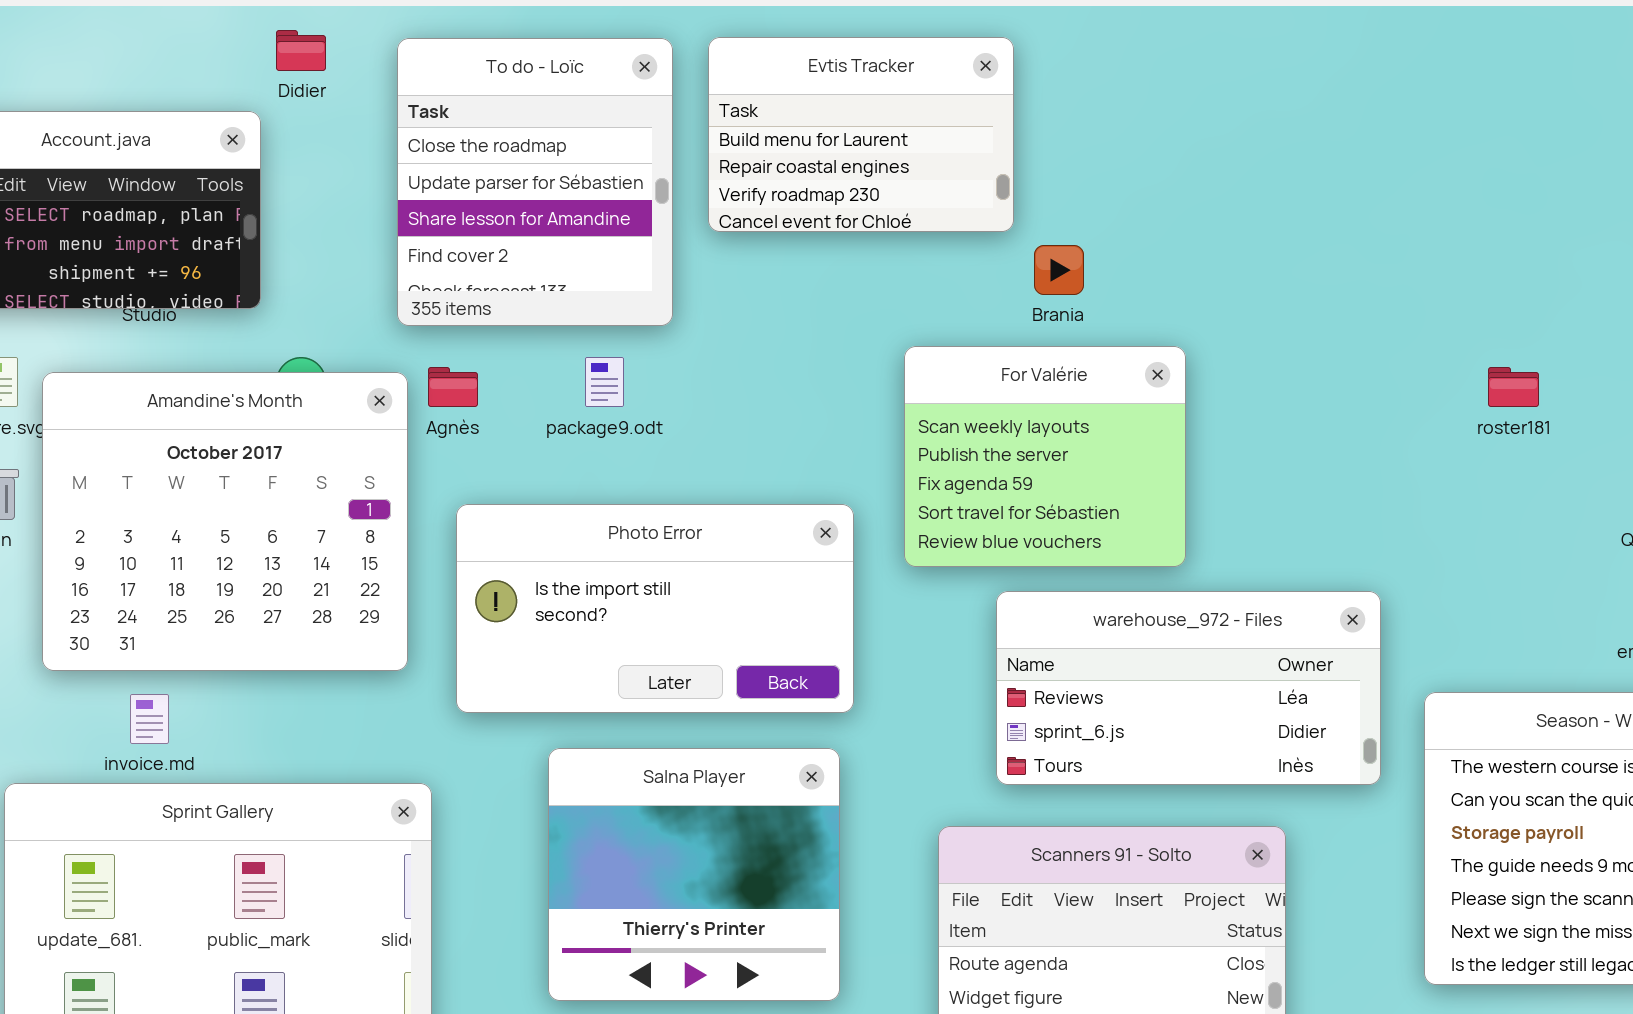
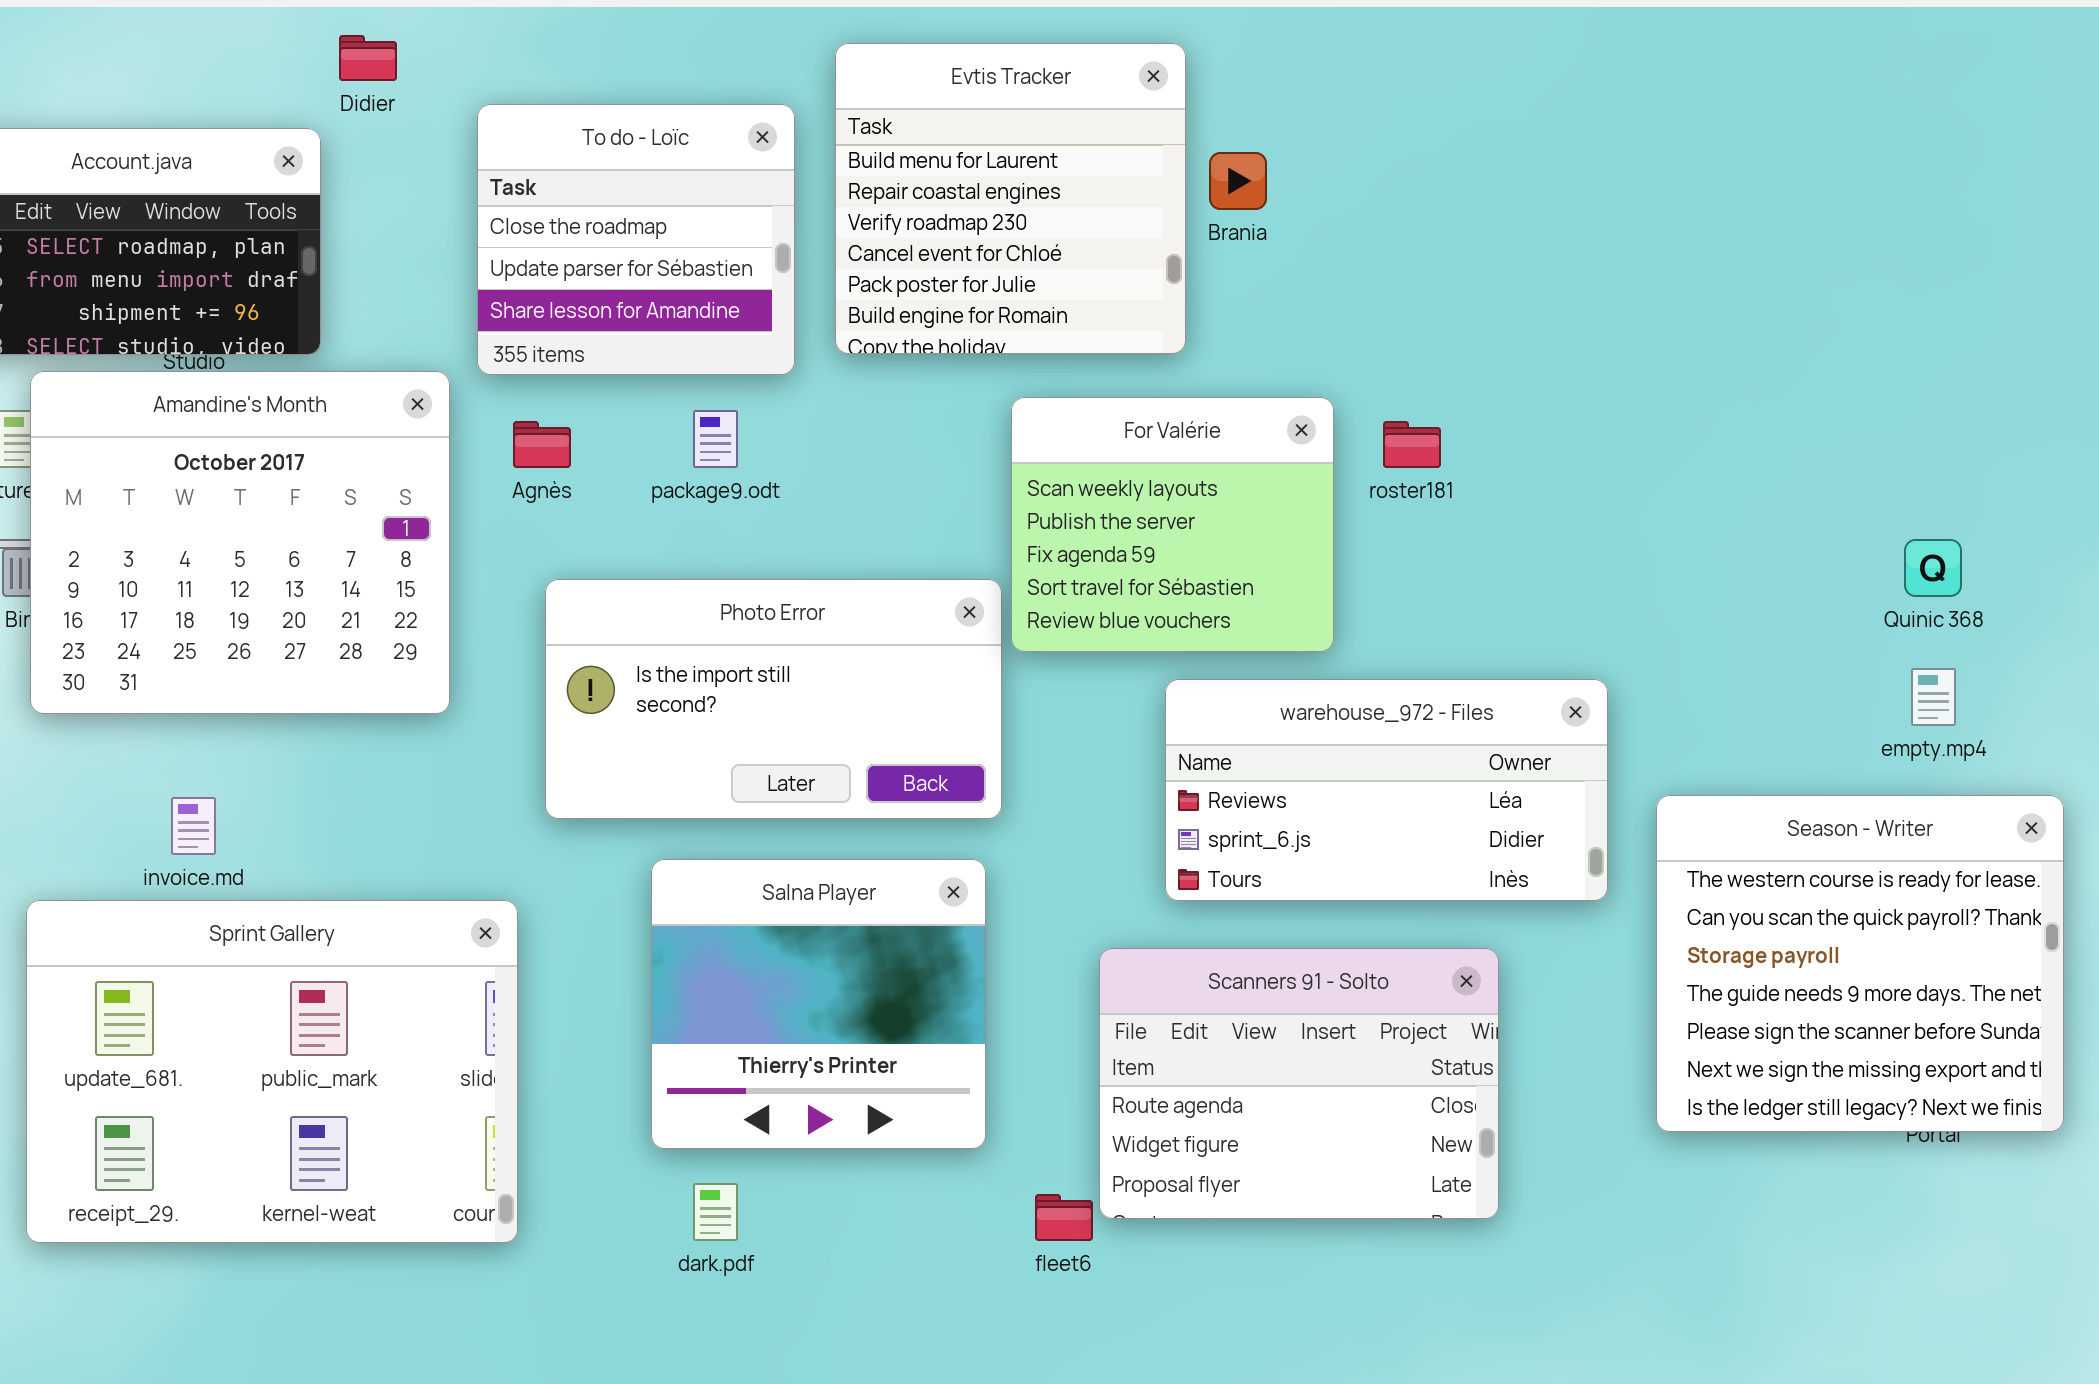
Evtis Tracker: [708,37,1014,232] -> [835,43,1186,354], resized
To do - Loïc: [397,38,673,326] -> [477,104,795,375], resized
Brania: [1034,245,1084,295] -> [1209,152,1267,210], moved
For Valérie: [904,346,1186,567] -> [1011,397,1334,652], moved
roster181: [1488,367,1539,407] -> [1383,421,1441,468], moved
Amandine's Month: [42,372,408,671] -> [30,371,450,714], moved

